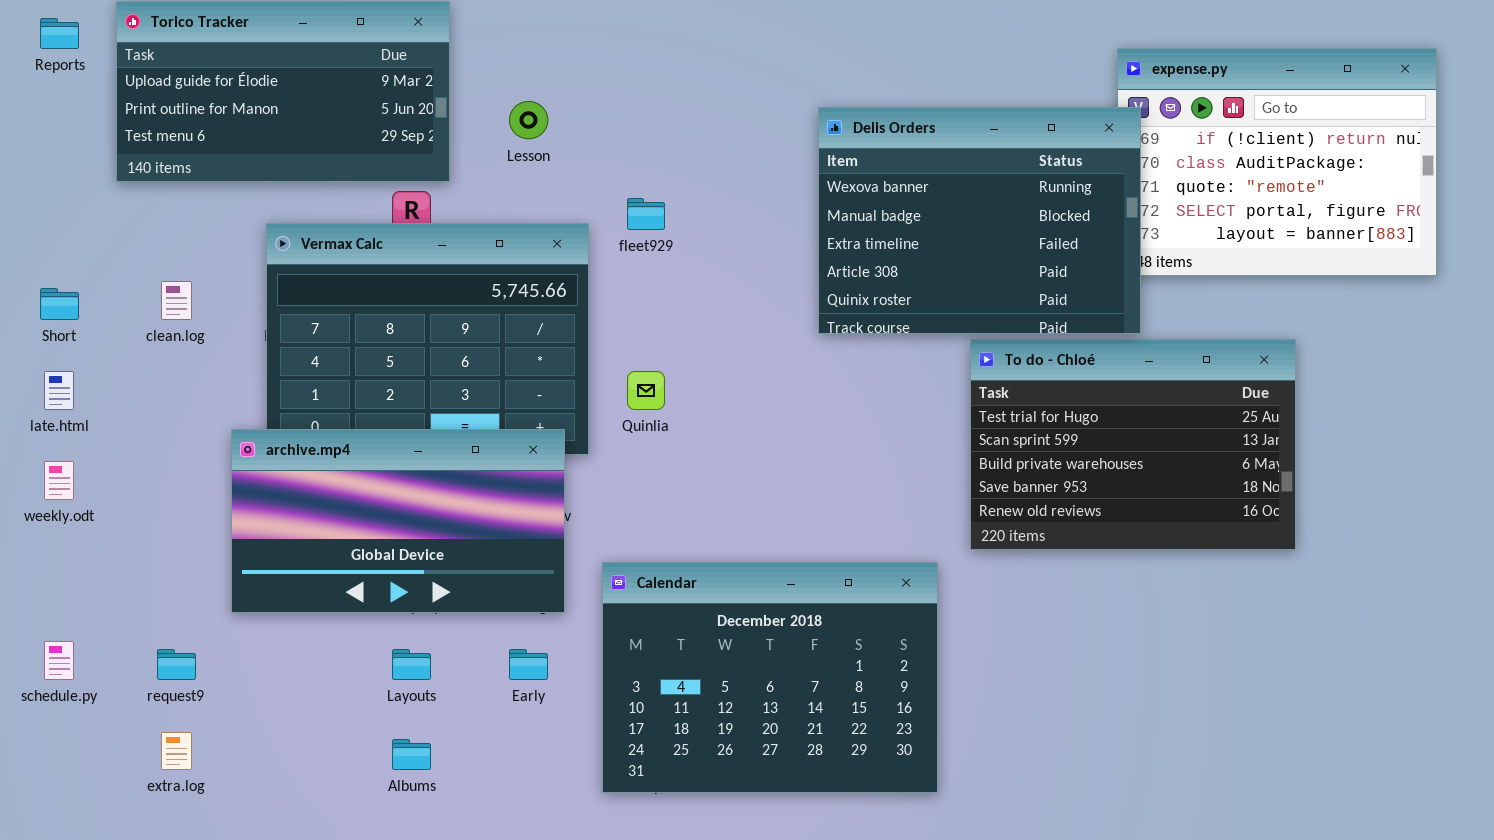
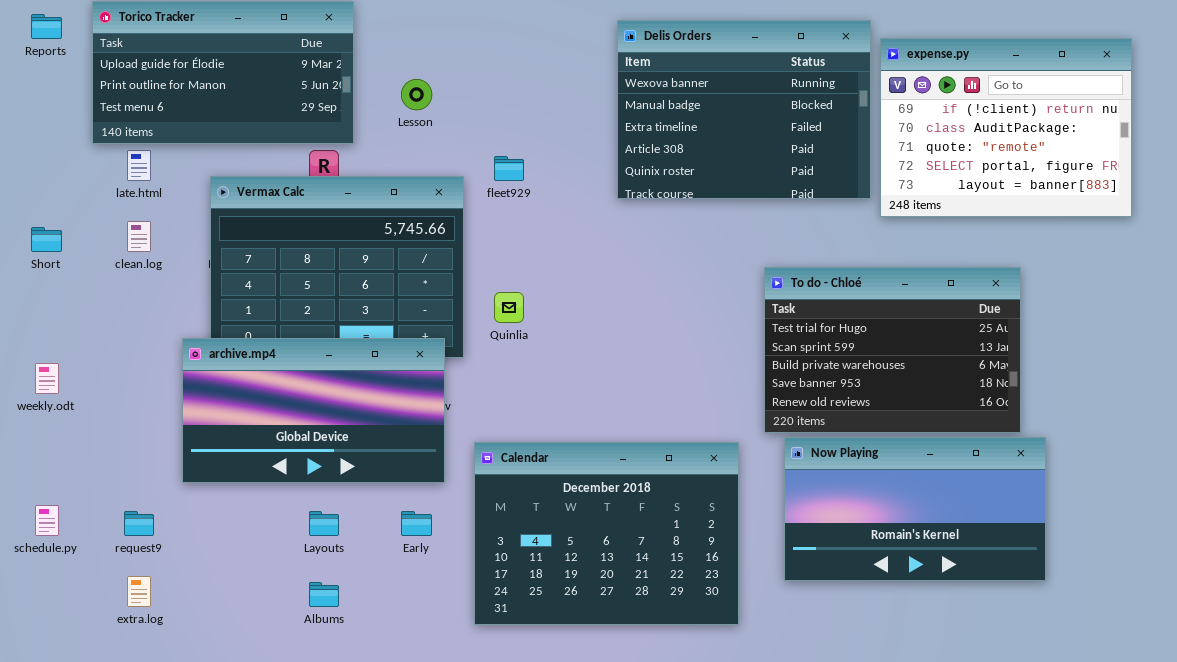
Delis Orders: [818,107,1141,334] -> [617,20,871,199], moved
late.html: [44,371,74,410] -> [127,150,151,181], moved
Now Playing: none -> [784,437,1046,581], opened

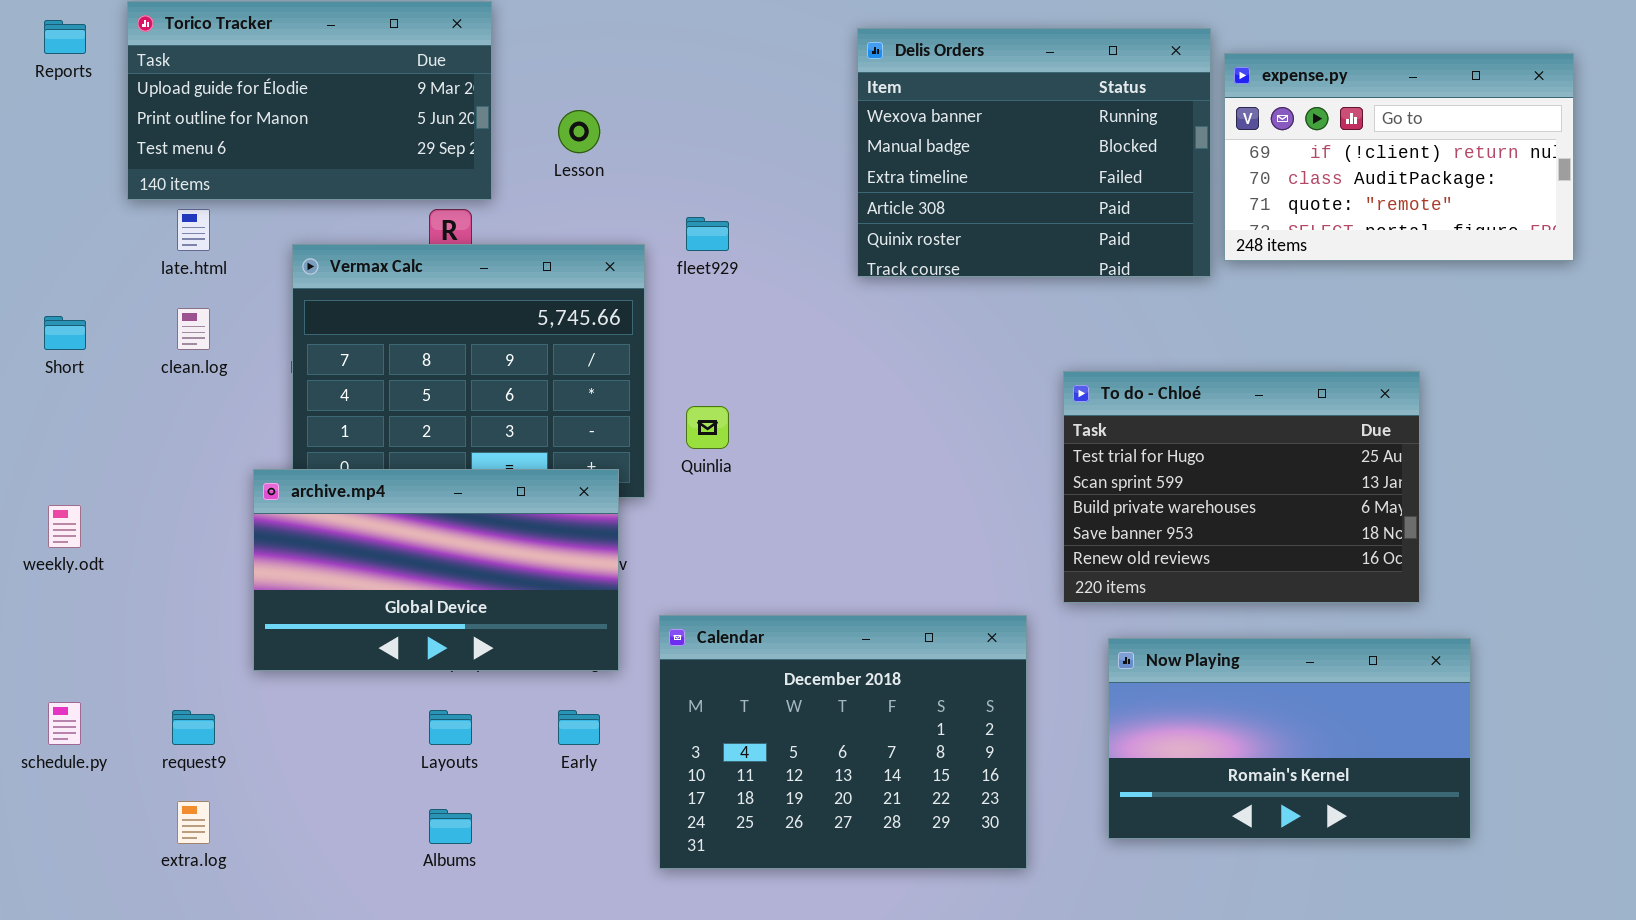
expense.py: [880,38,1132,217] -> [1224,53,1574,261], resized
Now Playing: [784,437,1046,581] -> [1108,638,1471,839], moved

